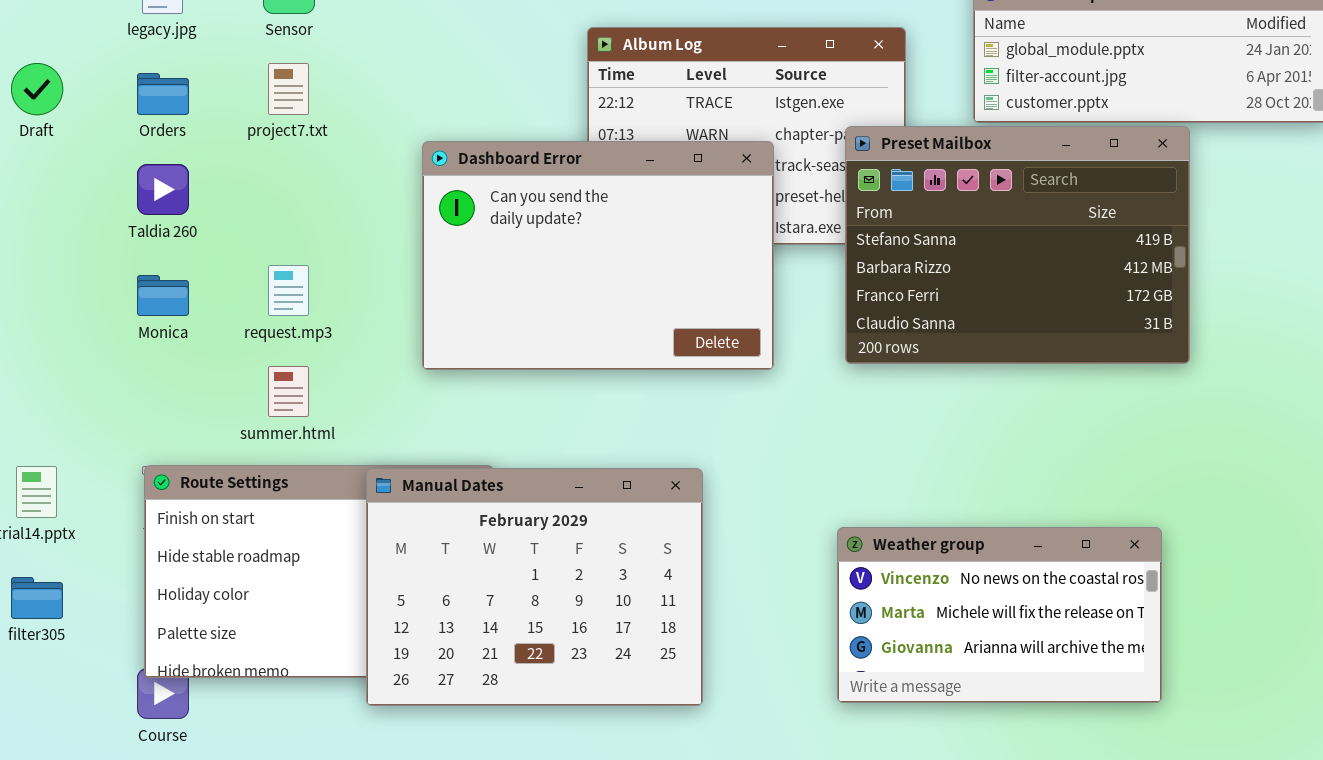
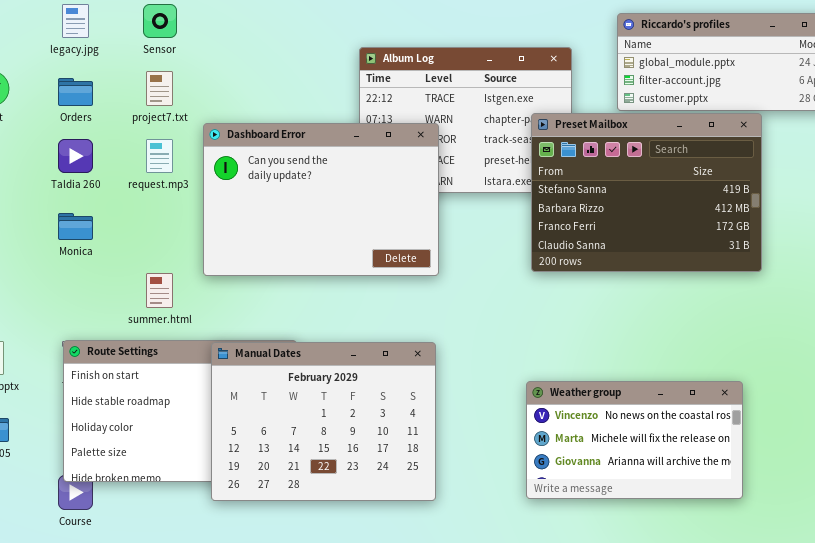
Dashboard Error: [422,141,774,370] -> [203,123,439,276], moved
request.mp3: [268,265,309,316] -> [146,139,173,173], moved

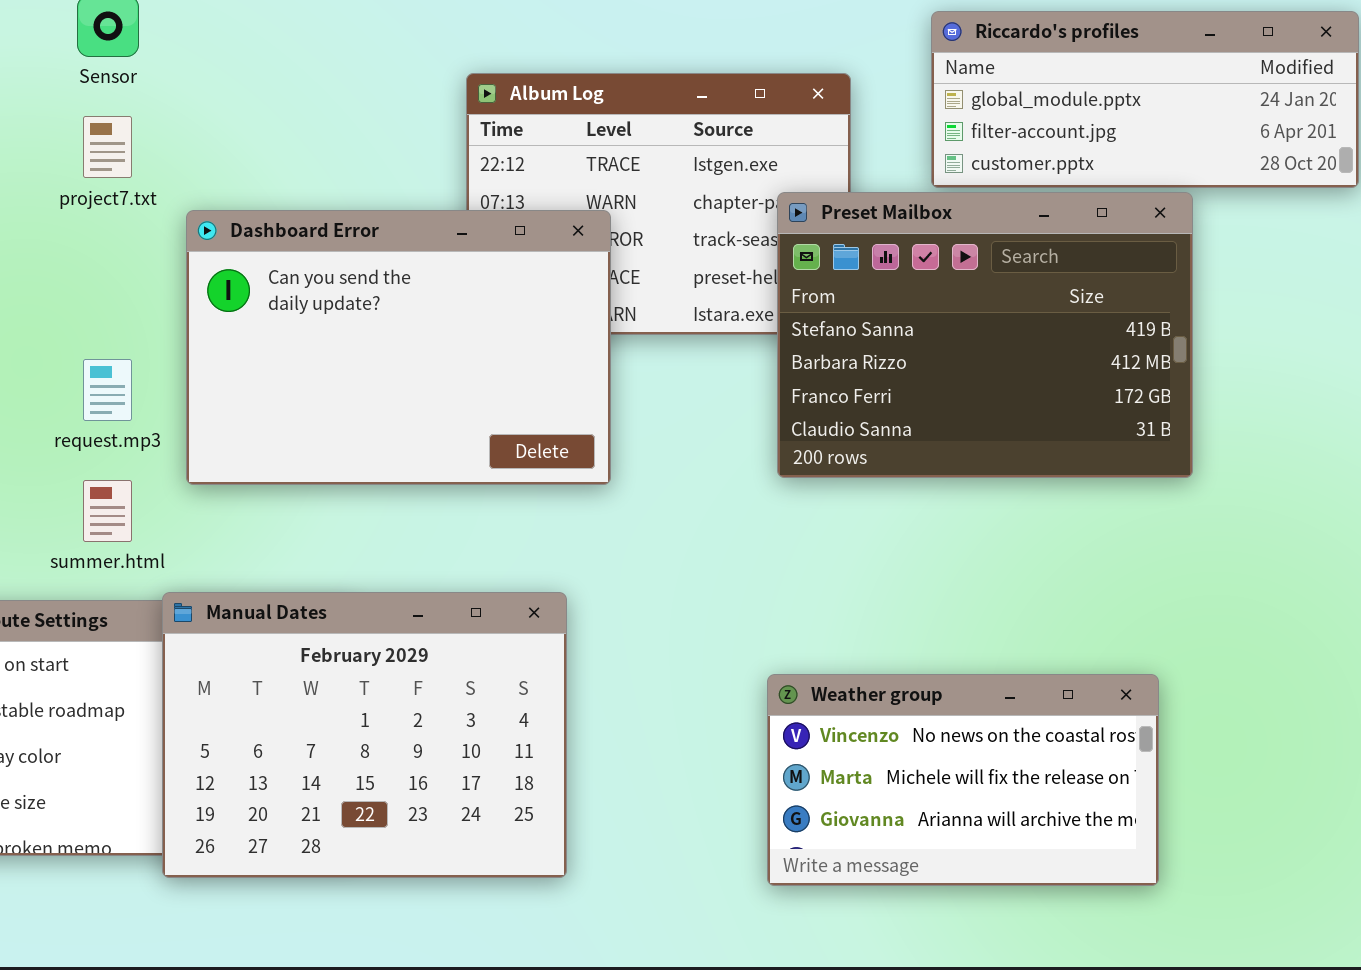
request.mp3: [146,139,173,173] -> [83,359,132,421], moved
Manual Dates: [211,342,436,501] -> [162,592,567,878], moved

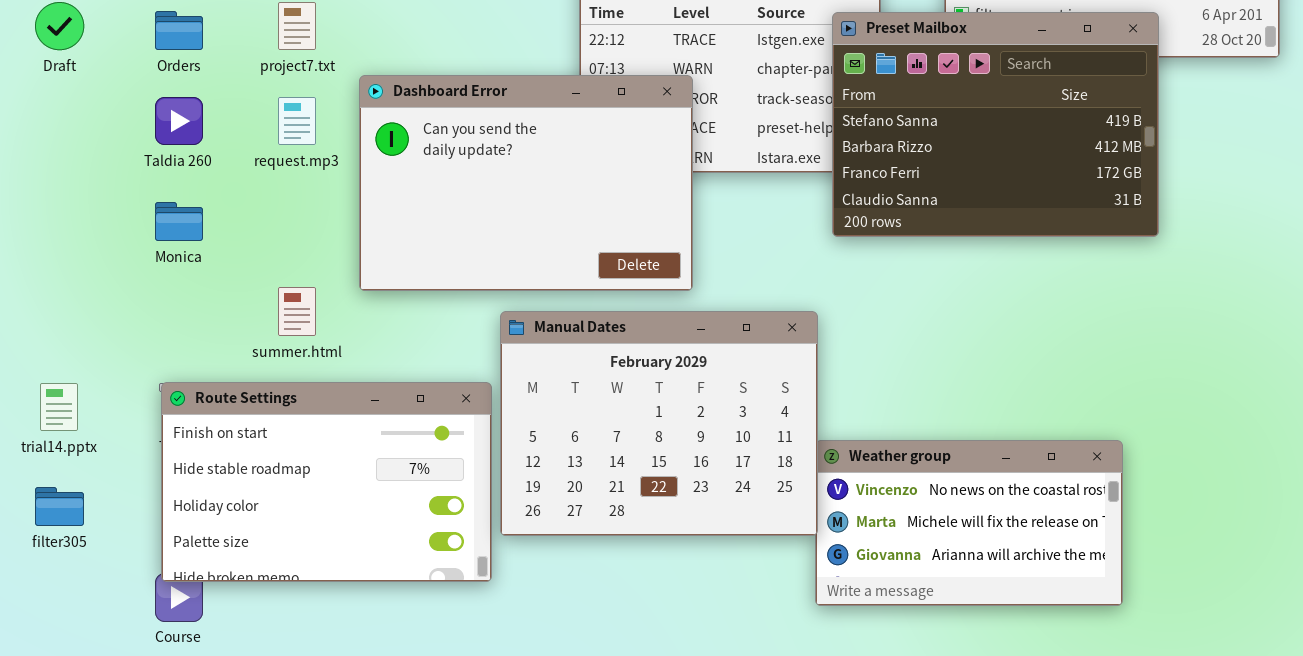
Preset Mailbox: [777,192,1193,478] -> [832,12,1159,237], moved
request.mp3: [83,359,132,421] -> [278,97,316,145], moved
Manual Dates: [162,592,567,878] -> [500,311,818,536], moved

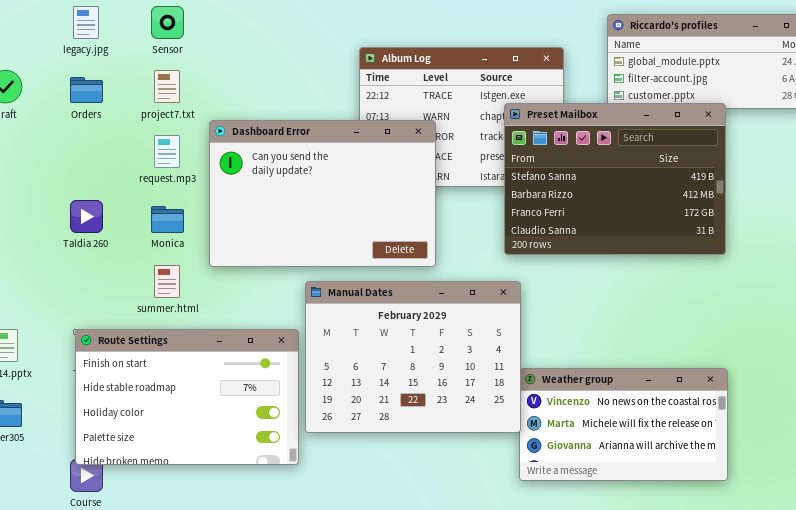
Preset Mailbox: [832,12,1159,237] -> [504,103,726,255], moved
Taldia 260: [155,97,203,145] -> [70,200,103,233], moved
Monica: [155,202,203,241] -> [151,206,184,233], moved

